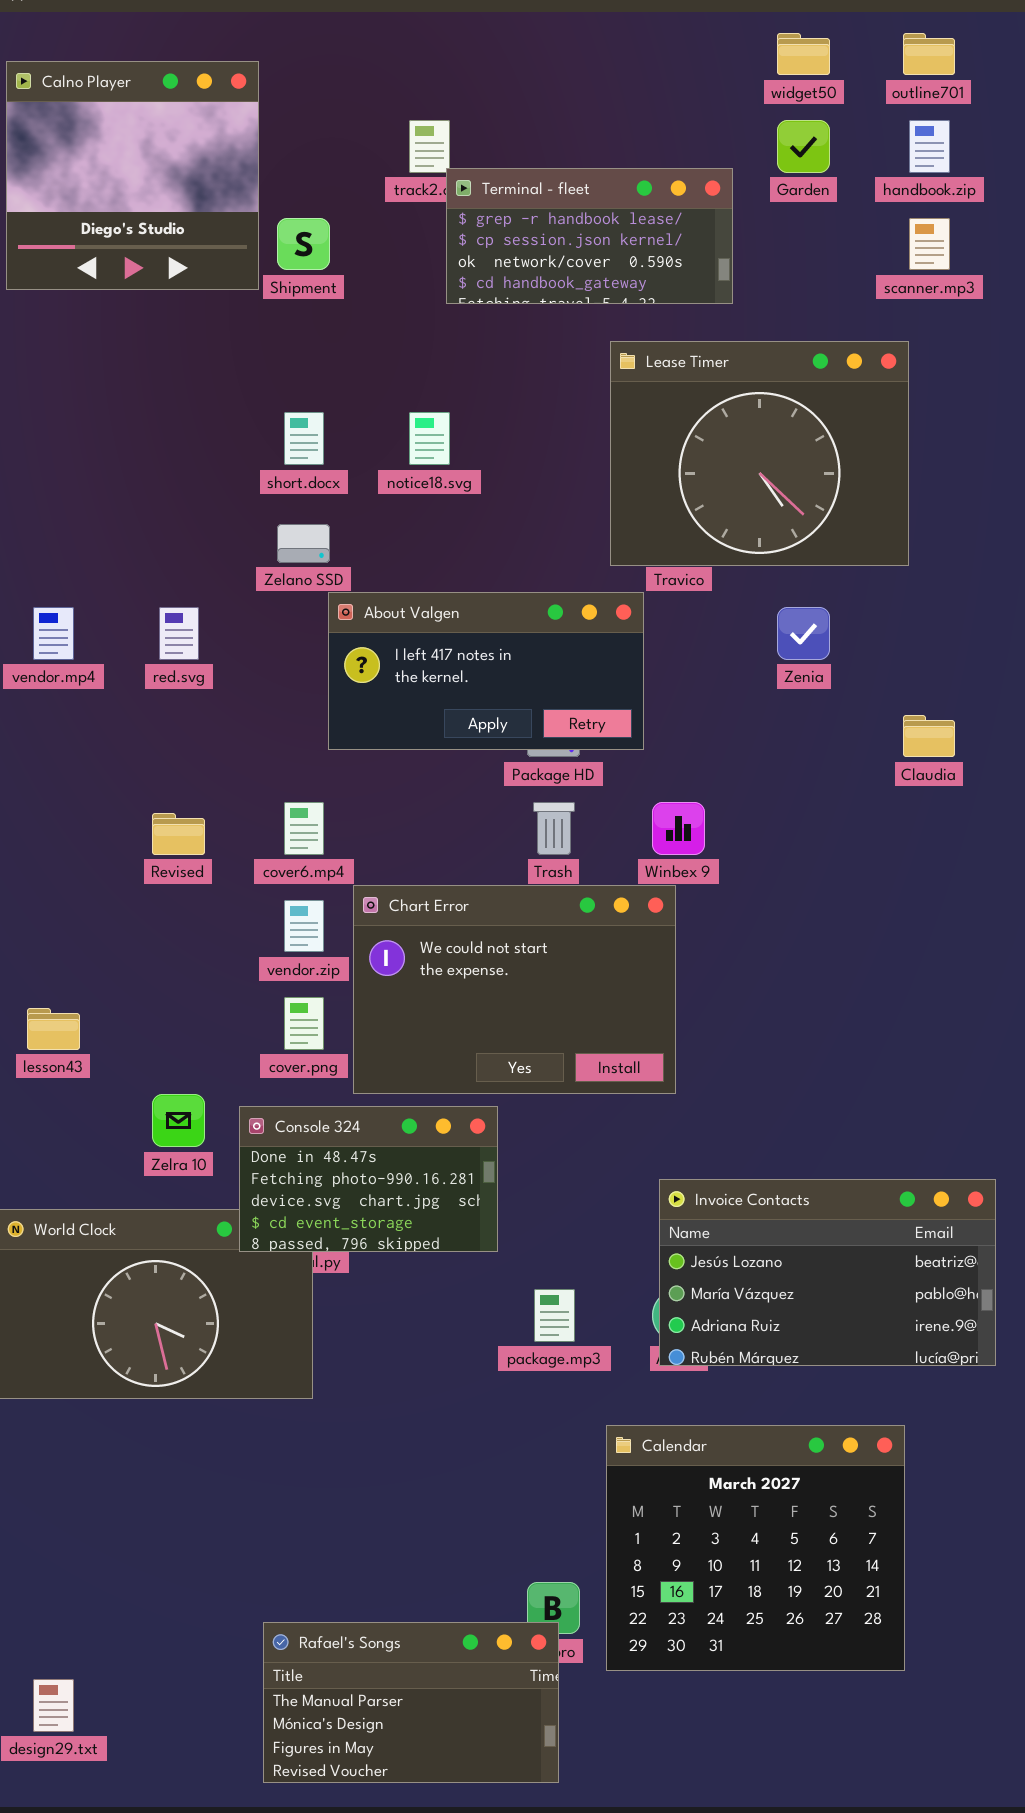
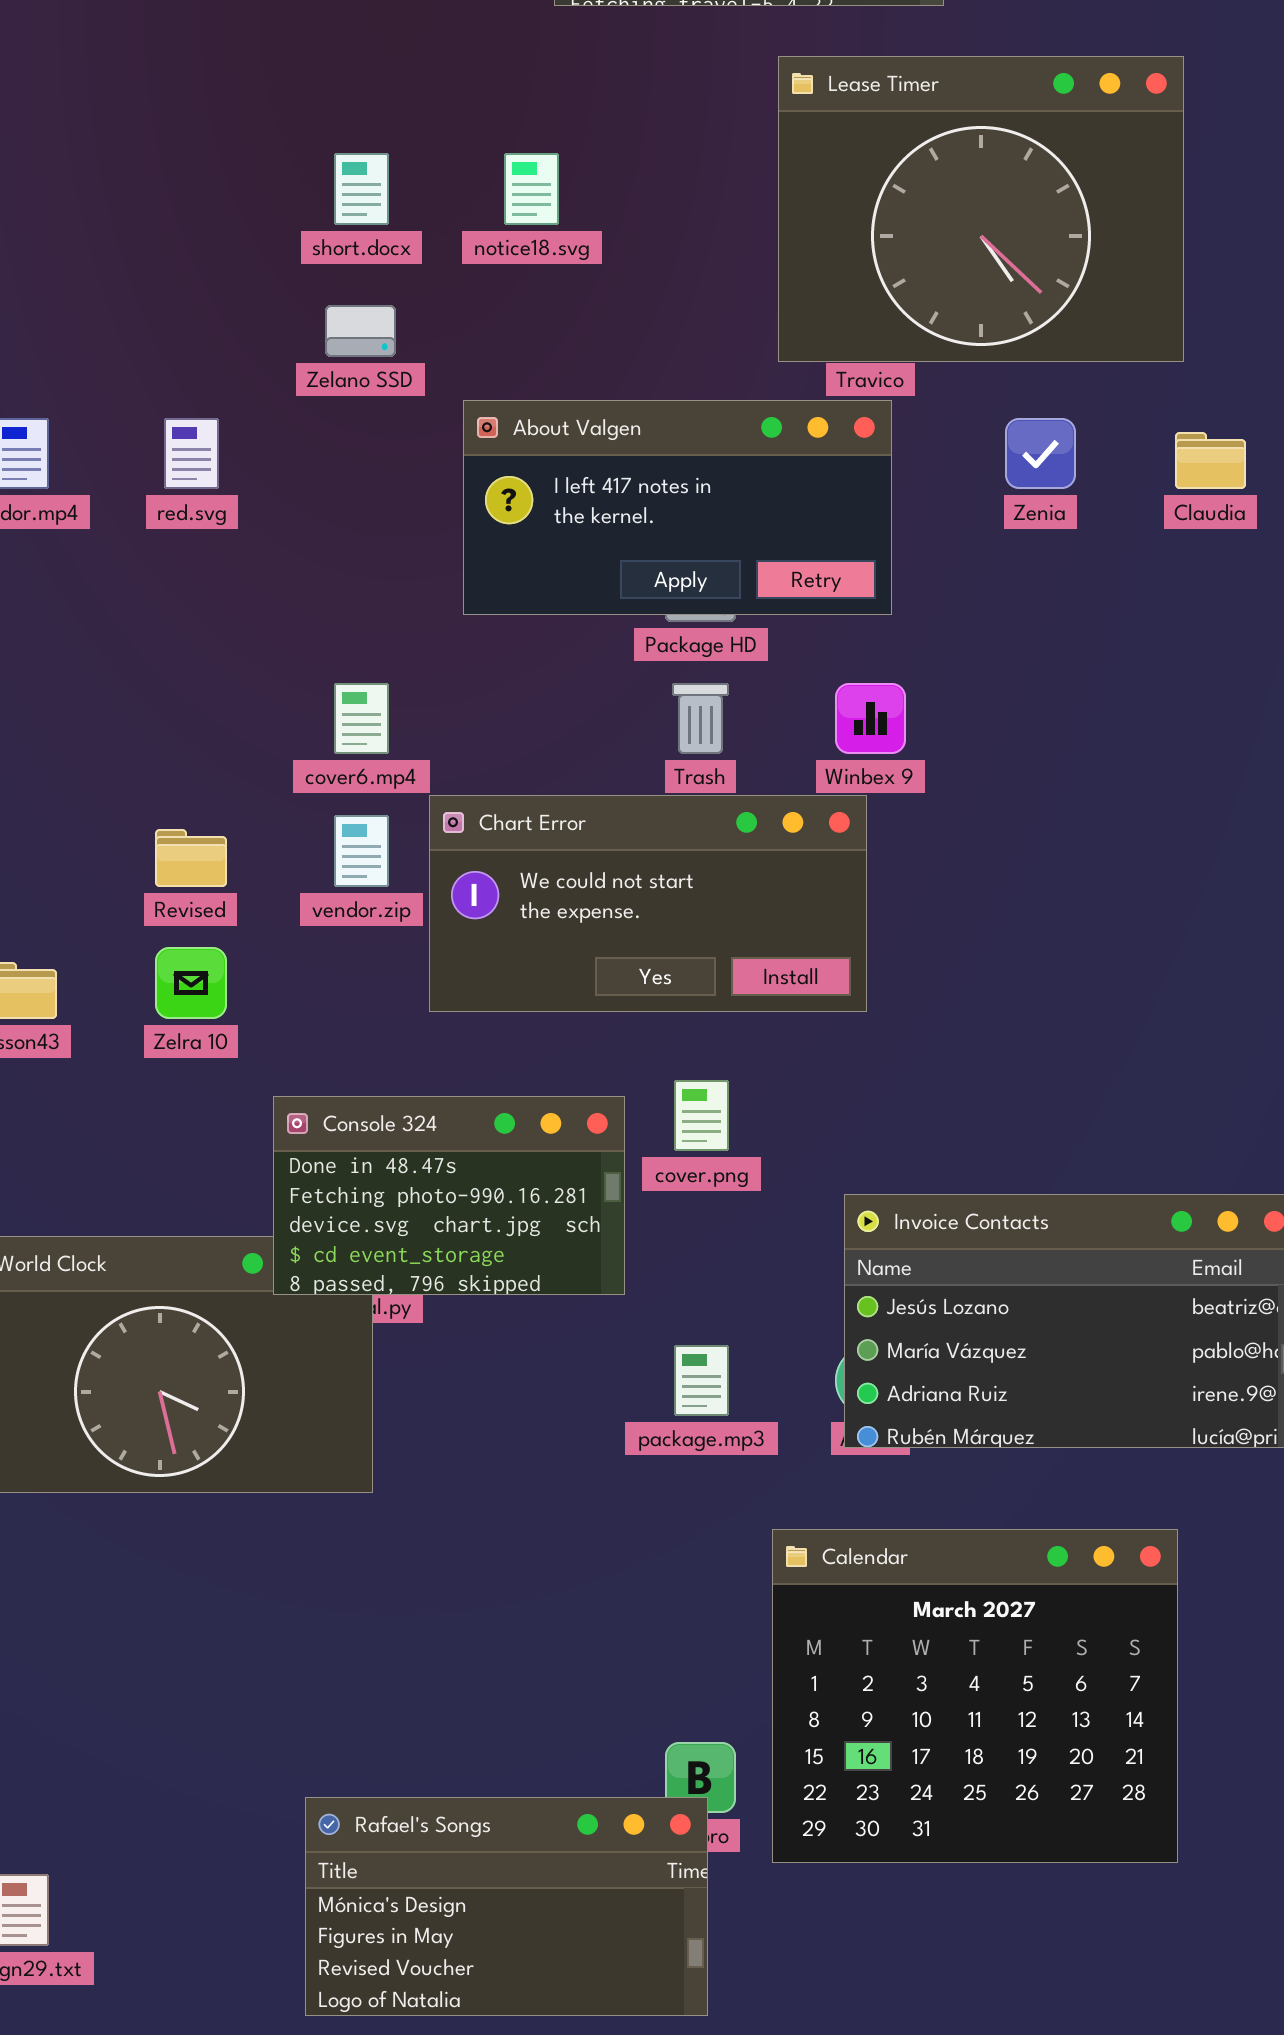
About Valgen: [328,592,644,750] -> [463,400,892,615], moved
Claudia: [903,715,955,757] -> [1175,432,1246,489], moved
Revised: [152,813,205,855] -> [155,829,227,887], moved
Chart Error: [353,885,676,1094] -> [429,795,867,1012], resized
cover.png: [284,997,324,1050] -> [674,1080,729,1151], moved
Zelra 10: [152,1094,205,1147] -> [155,947,227,1019], moved
Rafael's Songs: [263,1622,559,1783] -> [305,1797,708,2016], scrolled down 1 row

